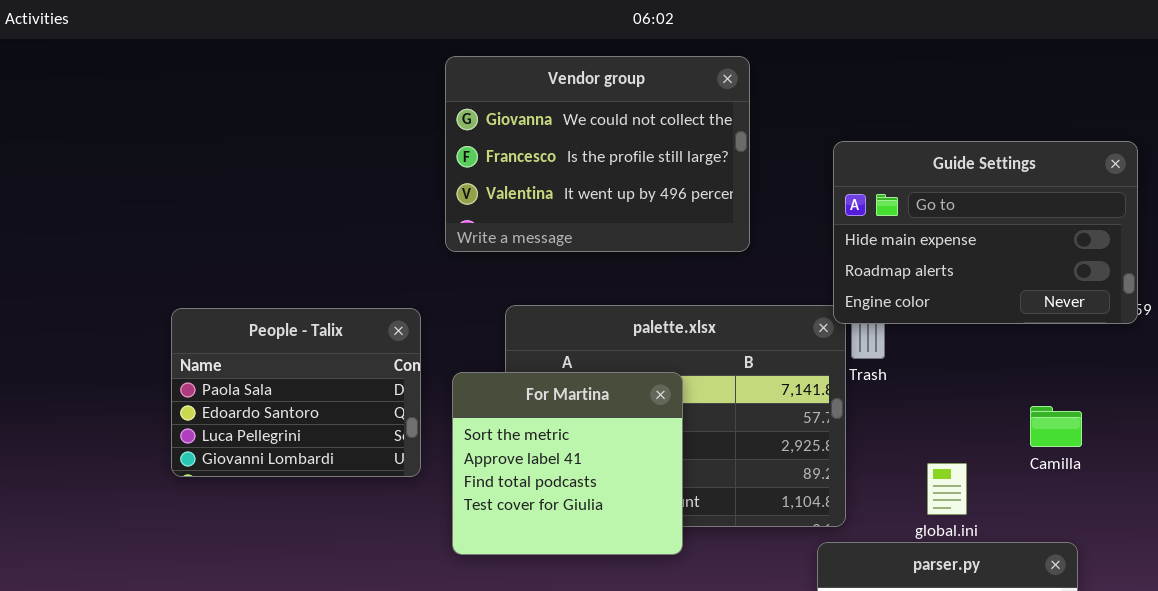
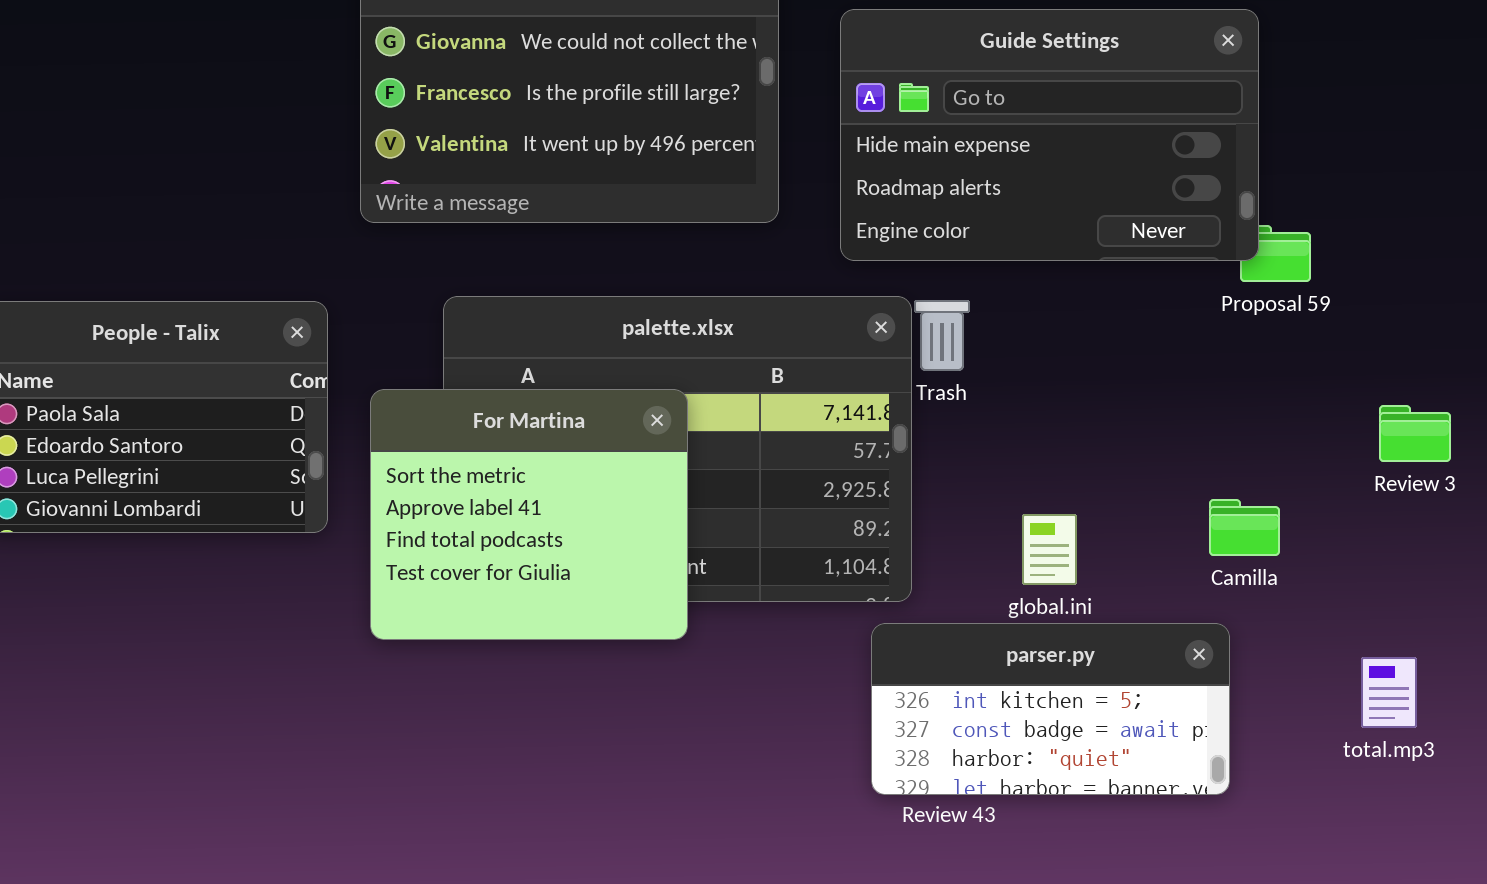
Guide Settings: [833,141,1138,324] -> [840,9,1259,261], moved
Camilla: [1030,406,1082,447] -> [1209,499,1280,556], moved

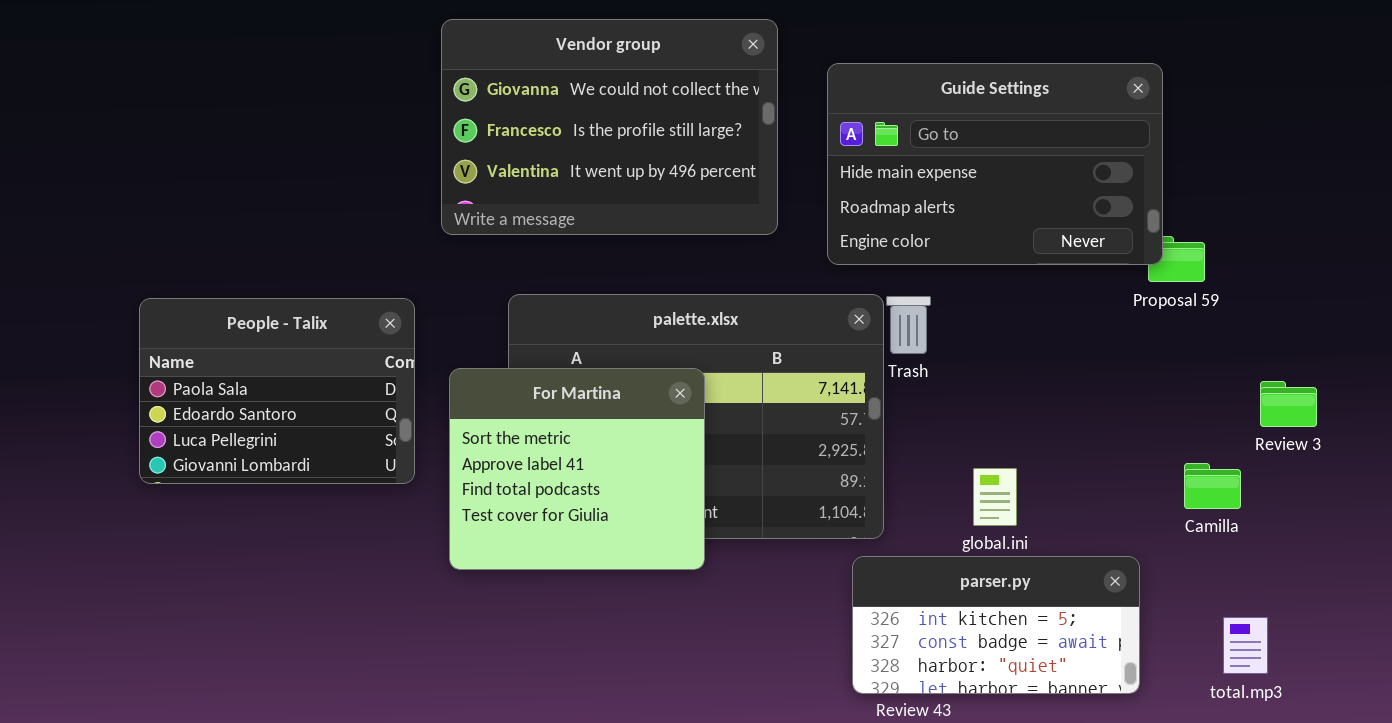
Camilla: [1209,499,1280,556] -> [1184,463,1241,509], moved
total.mp3: [1361,657,1417,728] -> [1223,617,1268,674], moved

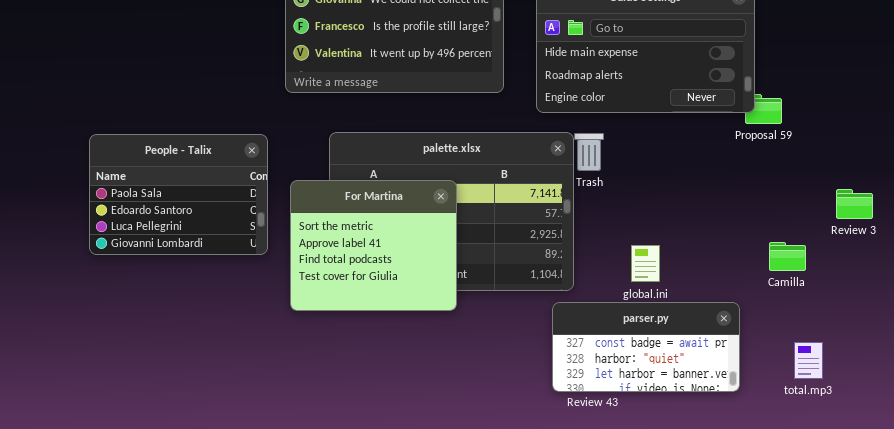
Review 3: [1260,381,1317,427] -> [836,189,873,219], moved
parser.py: [852,556,1140,694] -> [552,302,740,392], scrolled down 1 row

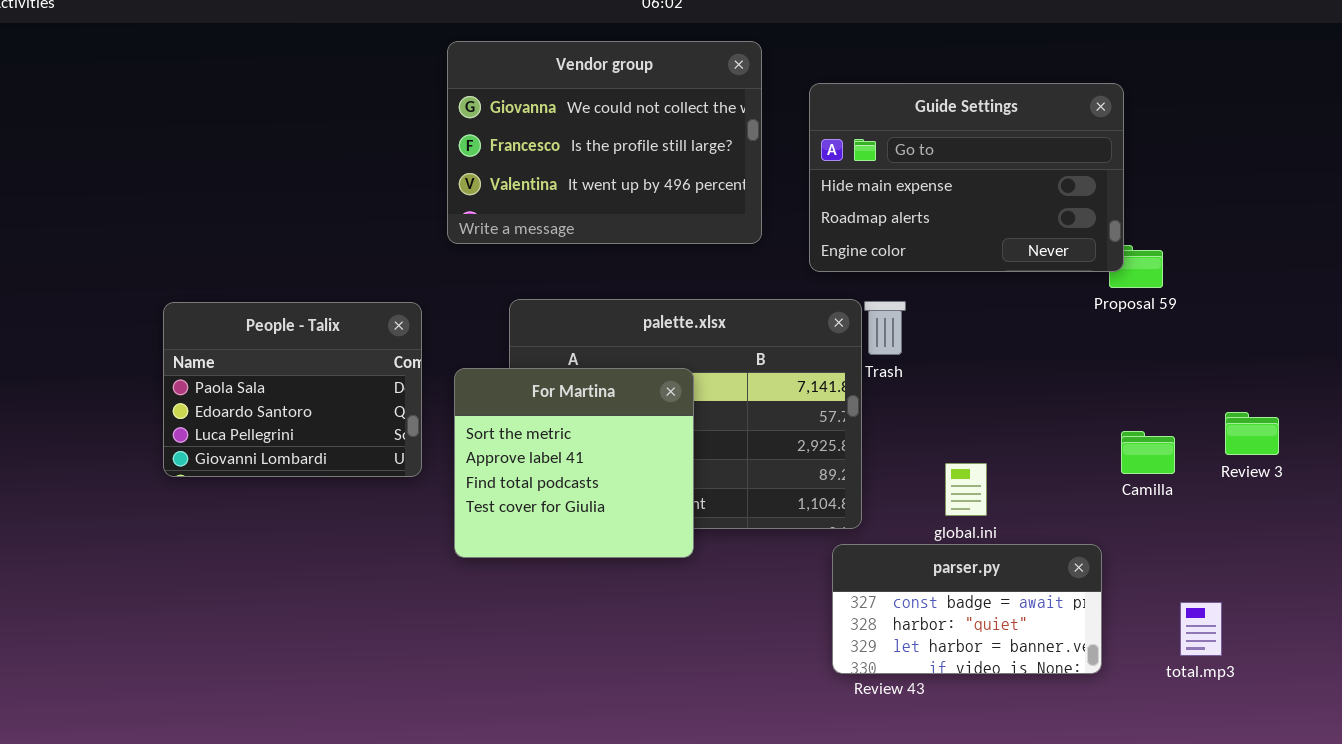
Review 3: [836,189,873,219] -> [1225,412,1279,455], moved
Camilla: [769,242,806,271] -> [1121,431,1175,474], moved

